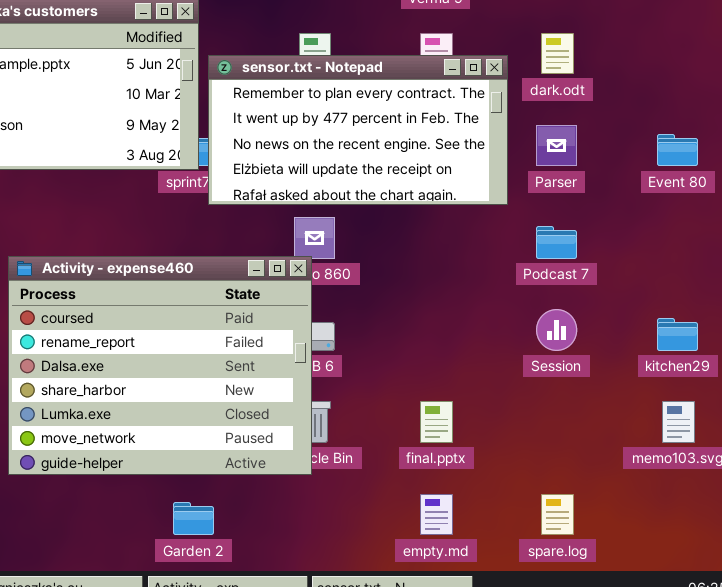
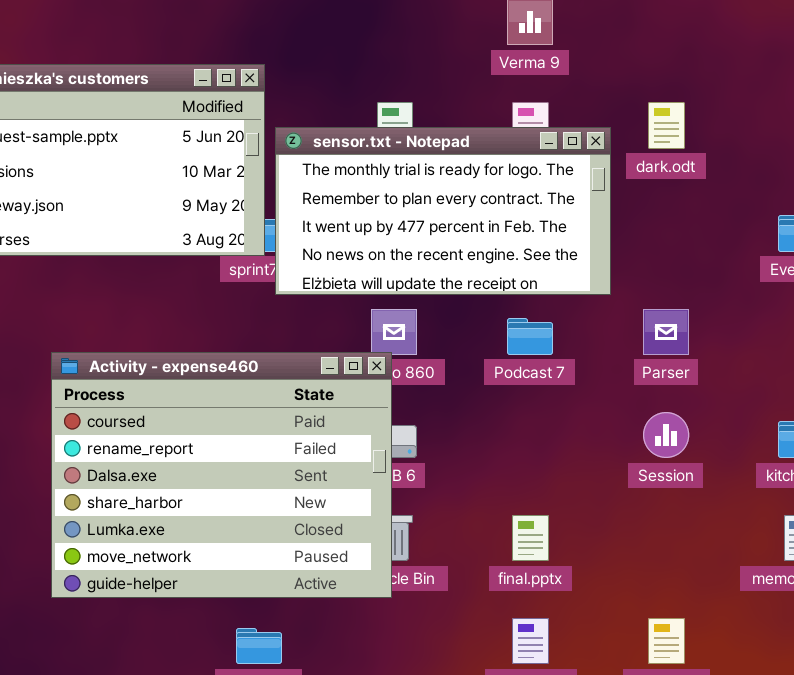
sensor.txt - Notepad: [208,55,508,205] -> [275,127,611,295], scrolled up 1 row
Parser: [536,125,577,166] -> [643,309,689,355], moved
Podcast 7: [536,226,577,259] -> [507,318,553,355], moved

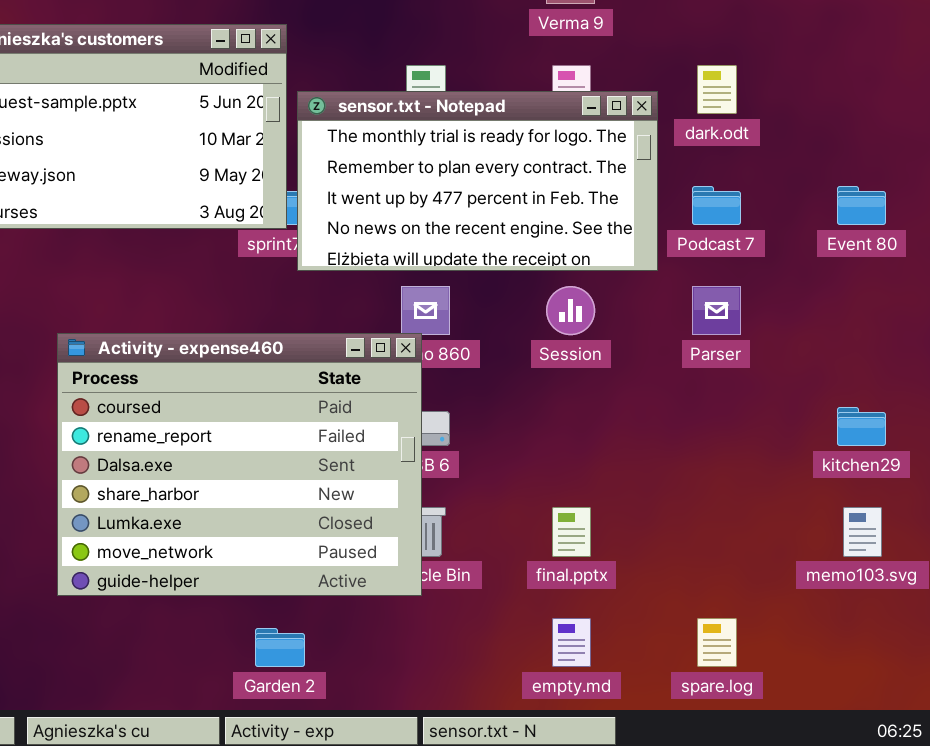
Podcast 7: [507,318,553,355] -> [692,186,741,225], moved
Session: [643,412,689,458] -> [546,286,595,335], moved

